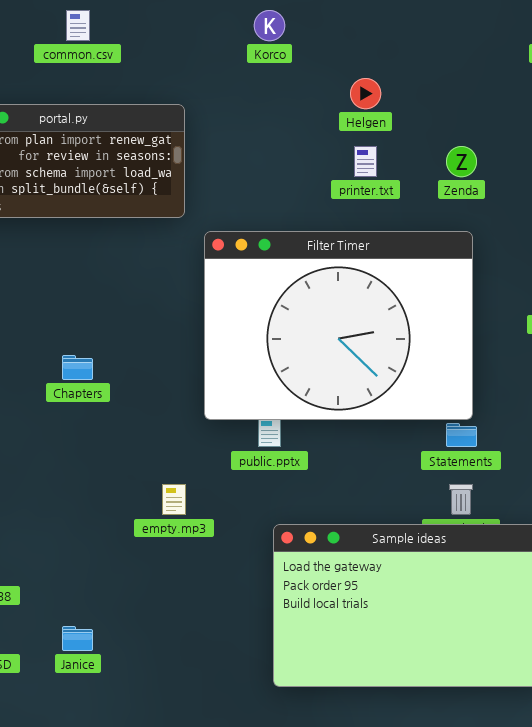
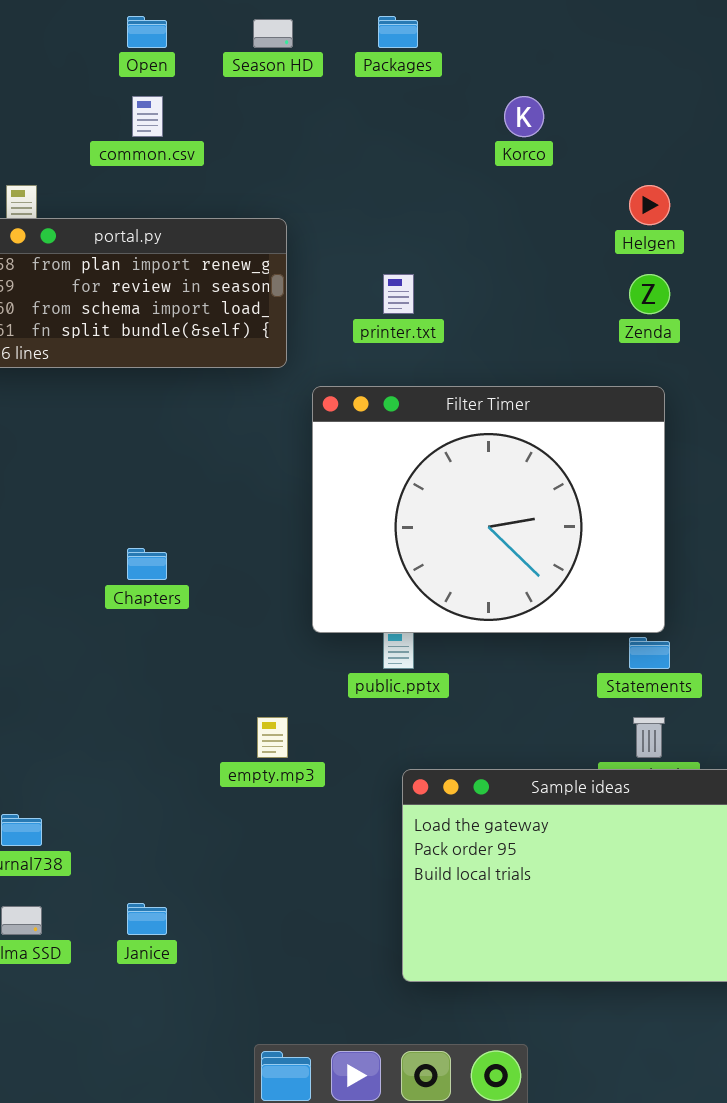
Korco: [254,10,285,41] -> [504,96,544,137], moved
Helgen: [350,78,381,109] -> [629,185,670,225], moved
printer.txt: [354,146,377,177] -> [383,274,414,314], moved

